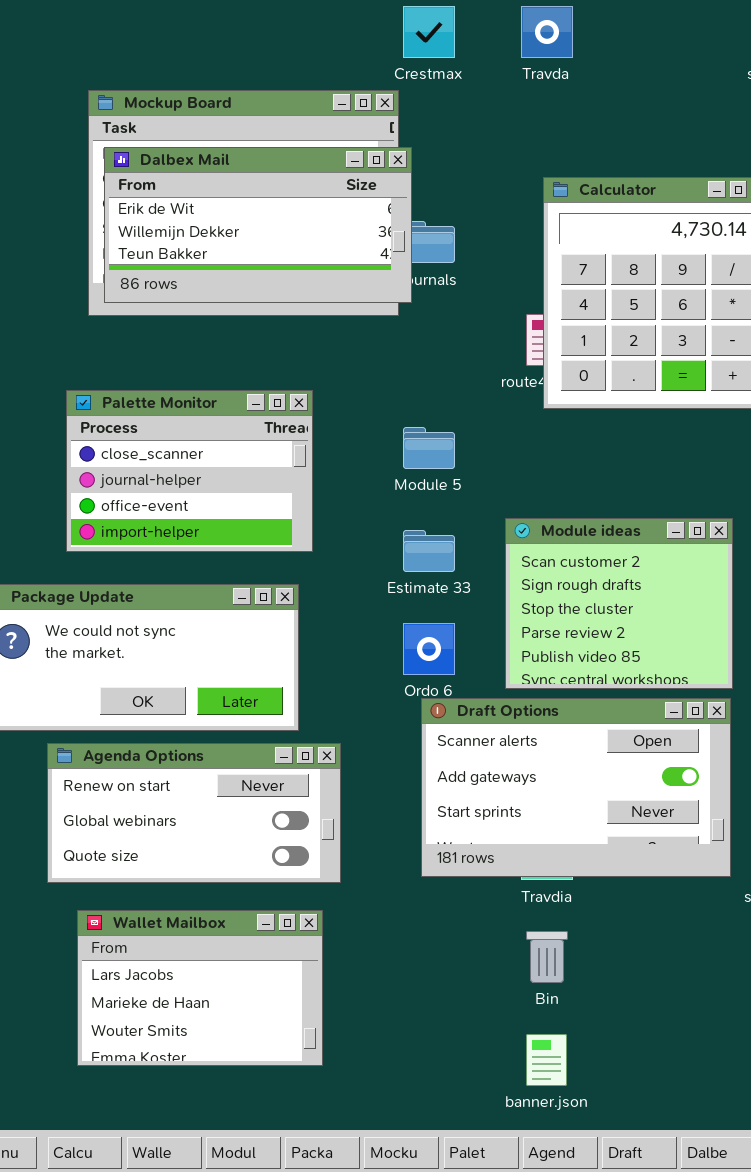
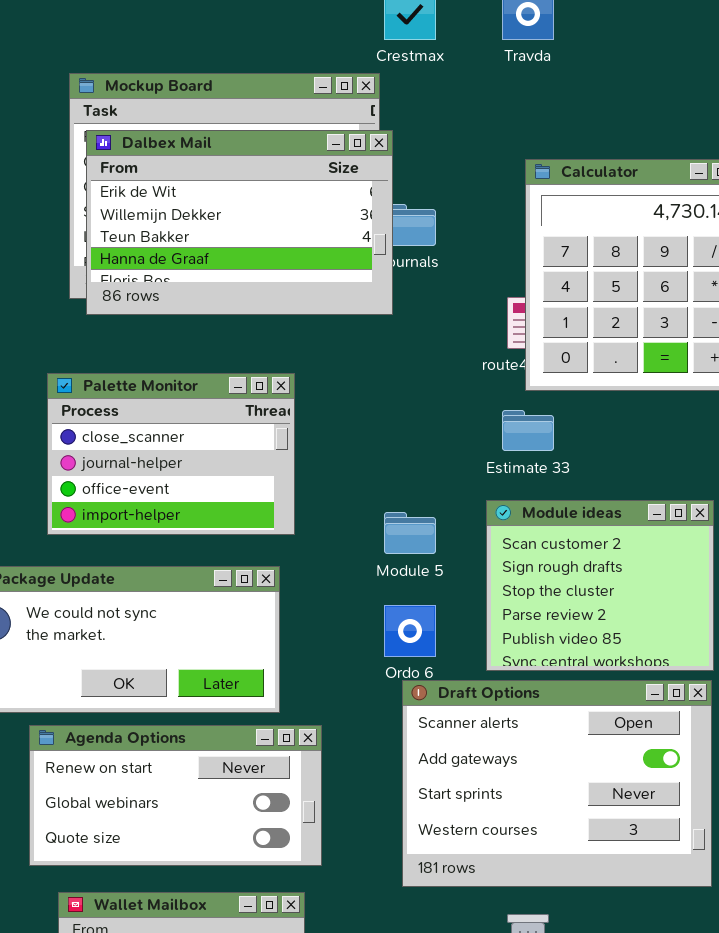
Dalbex Mail: [104,147,412,303] -> [86,130,393,315], resized
Module 5: [403,427,455,469] -> [384,512,436,554], moved
Estimate 33: [403,530,455,572] -> [502,410,554,451], moved
Draft Options: [421,698,731,877] -> [402,680,712,887], resized

